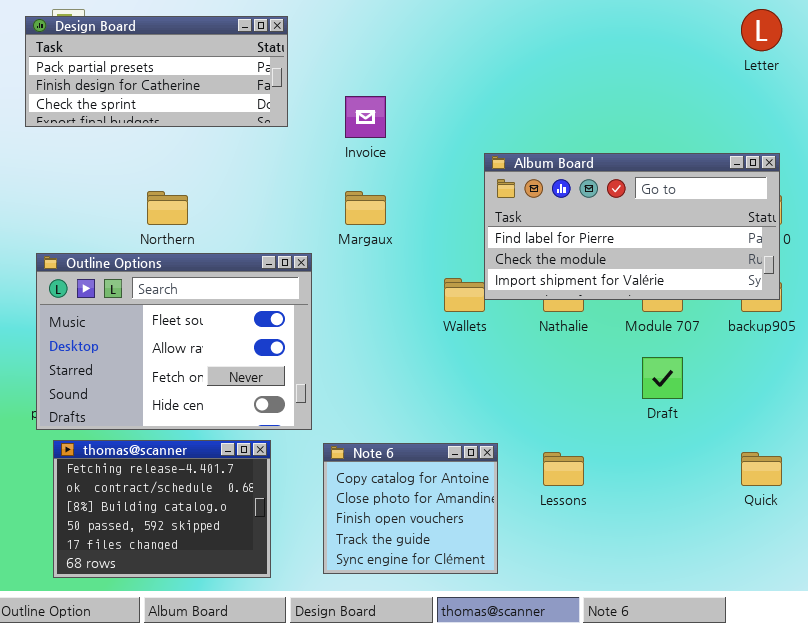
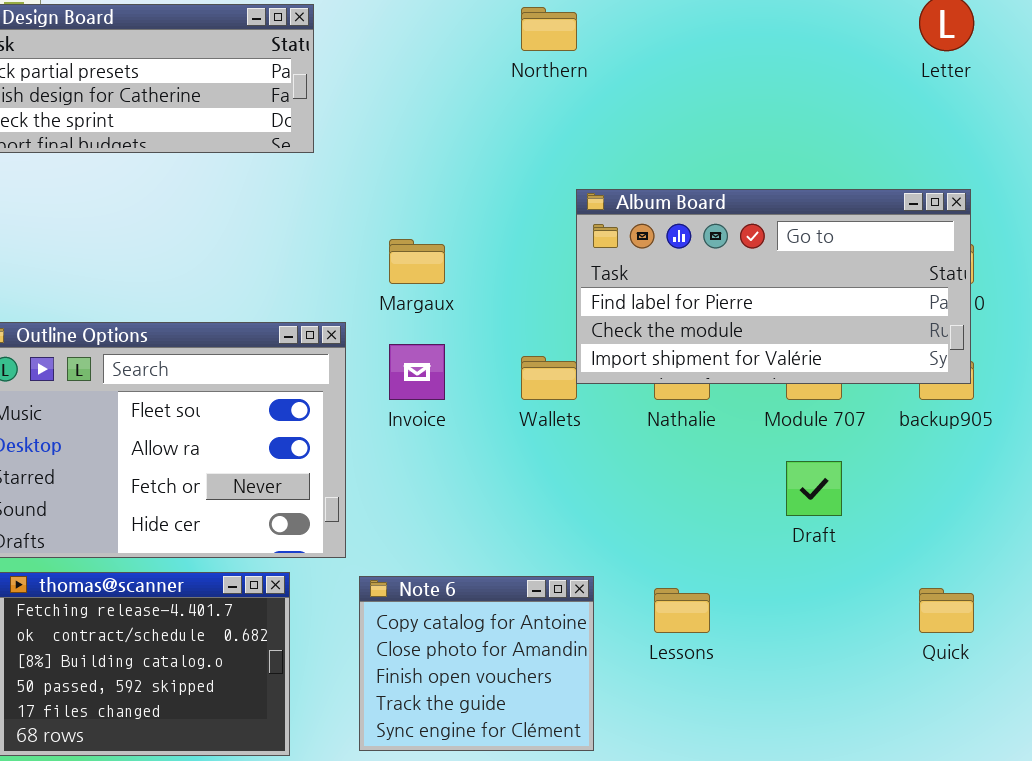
Invoice: [345,96,386,138] -> [389,344,445,400], moved
Northern: [147,191,188,225] -> [521,7,577,51], moved

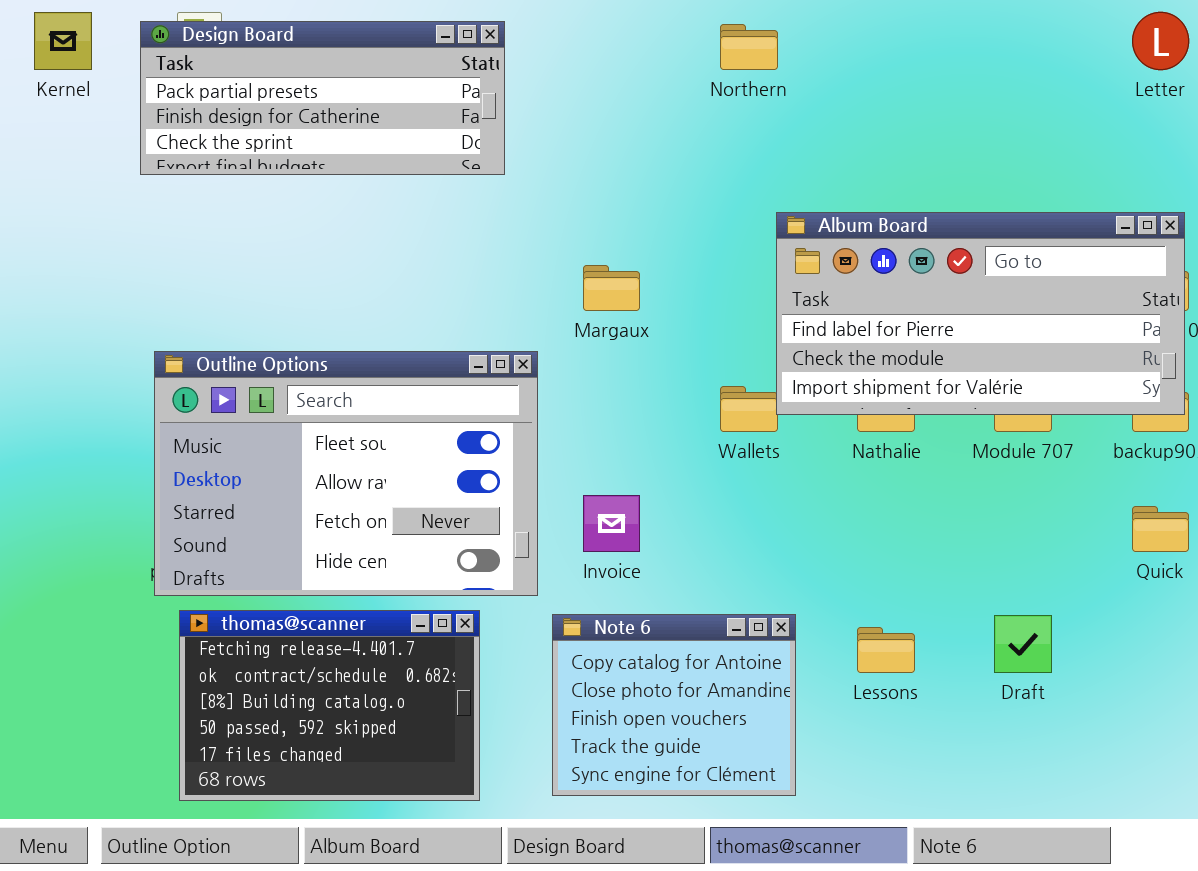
Invoice: [389,344,445,400] -> [583,495,640,552], moved
Draft: [786,461,842,516] -> [994,615,1052,673], moved
Quick: [919,588,974,633] -> [1132,506,1189,552], moved

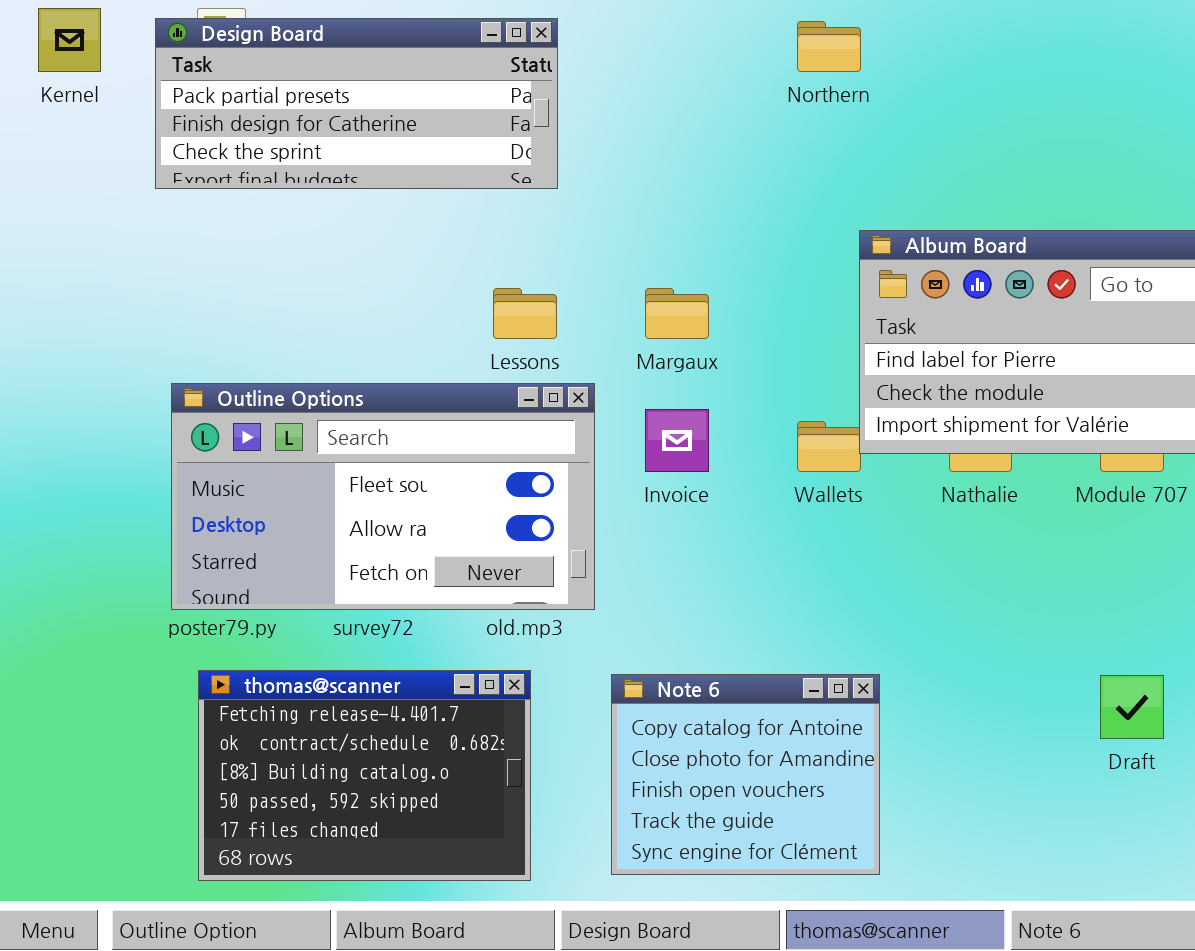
Outline Options: [154,351,538,596] -> [171,383,595,610], resized
Invoice: [583,495,640,552] -> [645,409,709,472], moved
Lessons: [857,627,915,673] -> [493,288,557,339], moved

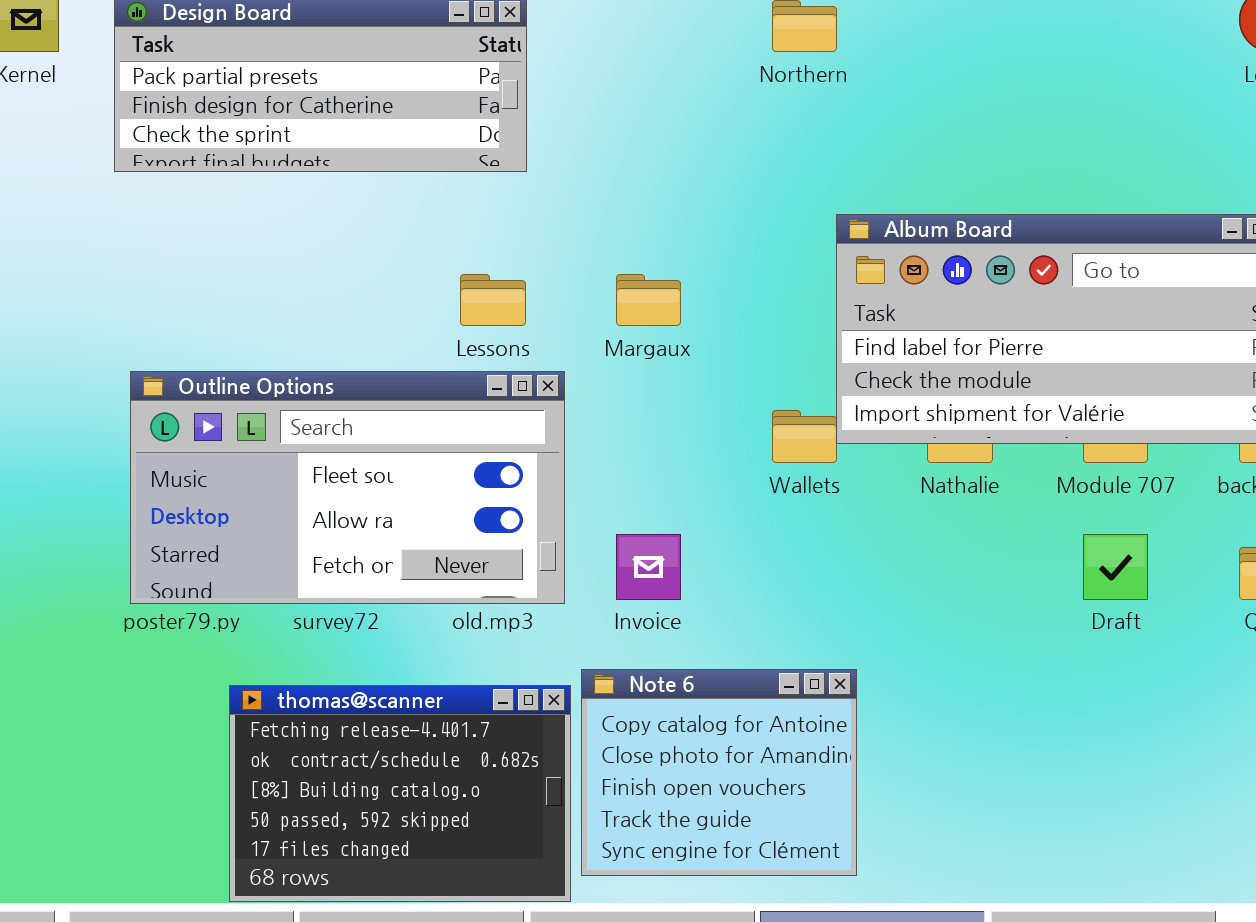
Invoice: [645,409,709,472] -> [616,534,681,600], moved
thomas@scanner: [198,670,531,881] -> [229,685,571,902], moved
Draft: [1100,675,1164,739] -> [1083,534,1148,600], moved

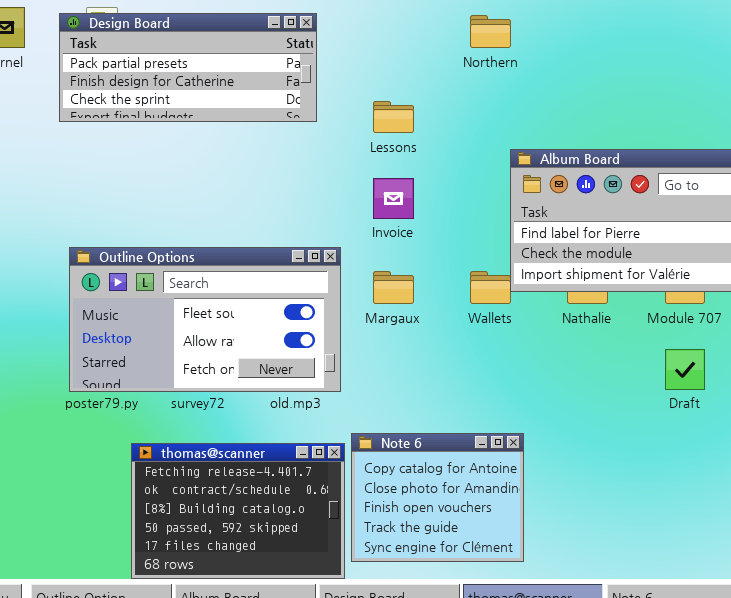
Lessons: [460,274,526,326] -> [373,101,414,133], moved
Margaux: [616,274,681,326] -> [373,271,414,304], moved
Invoice: [616,534,681,600] -> [373,178,414,219], moved

